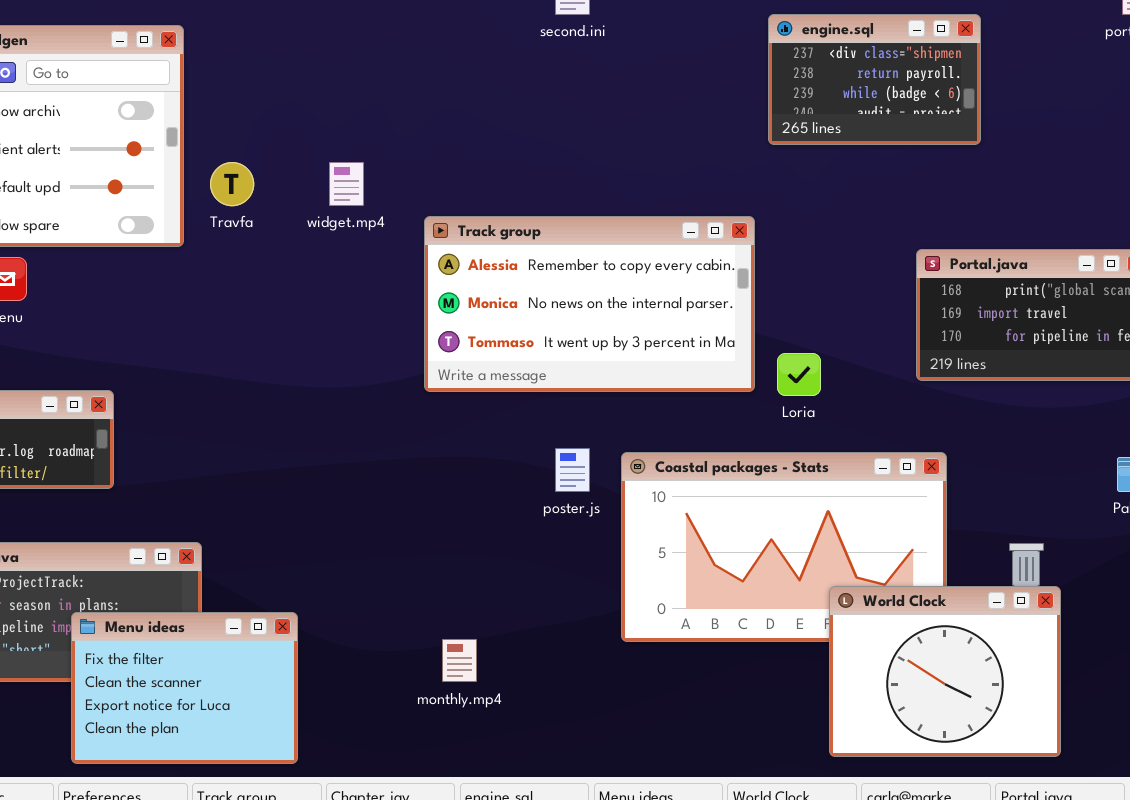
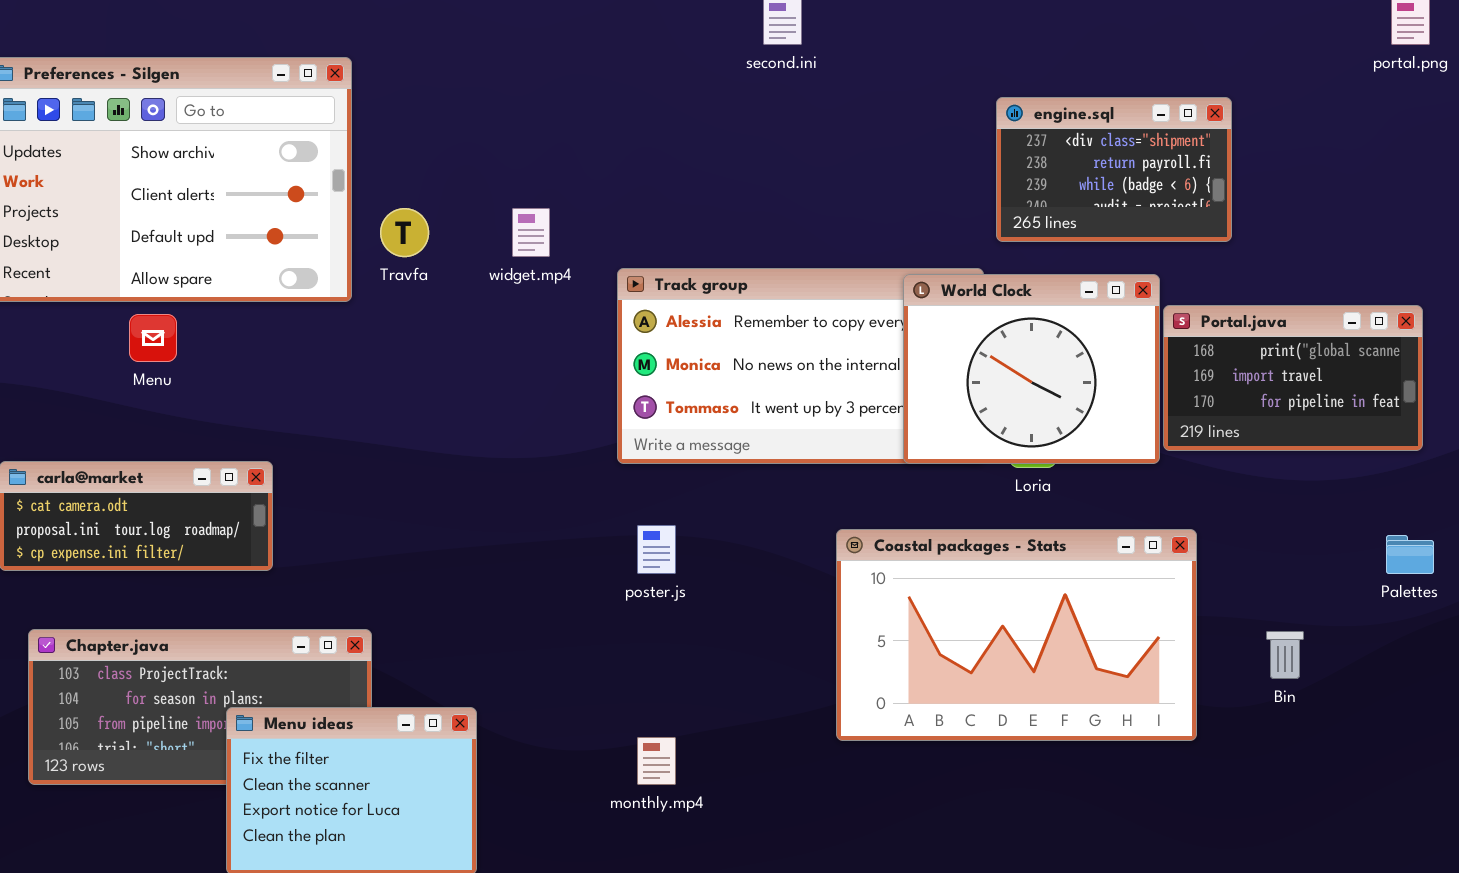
engine.sql: [768,14,981,145] -> [996,97,1232,242], moved
poster.js: [555,448,590,492] -> [637,525,676,574], moved
World Clock: [829,586,1061,757] -> [903,274,1160,464], moved

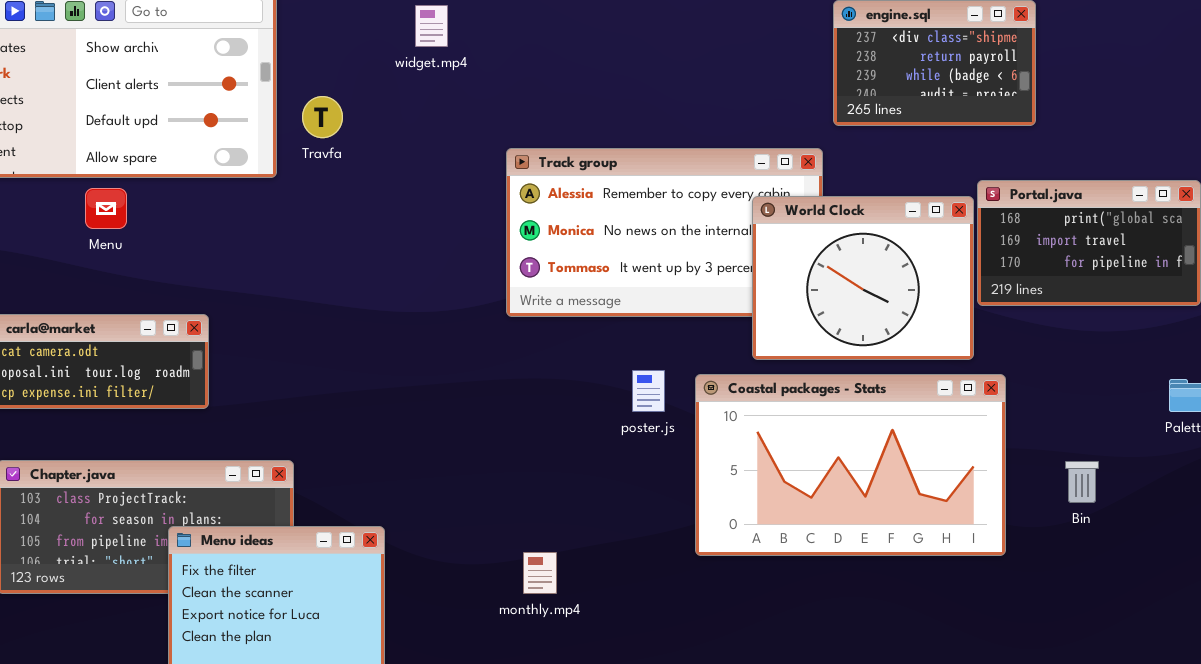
widget.mp4: [512,208,550,257] -> [415,5,448,47], moved
World Clock: [903,274,1160,464] -> [752,196,974,360], moved
poster.js: [637,525,676,574] -> [632,370,665,412], moved

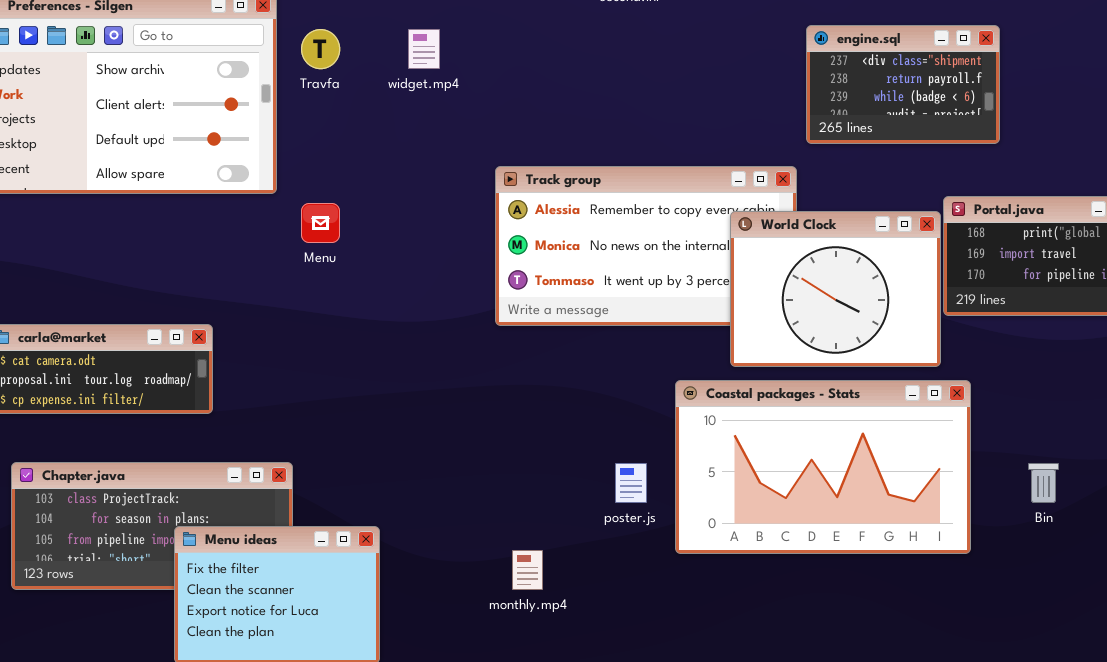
Travfa: [302,96,343,138] -> [301,29,340,69], moved
Menu: [85,188,127,229] -> [301,203,340,243], moved
poster.js: [632,370,665,412] -> [615,463,647,503], moved

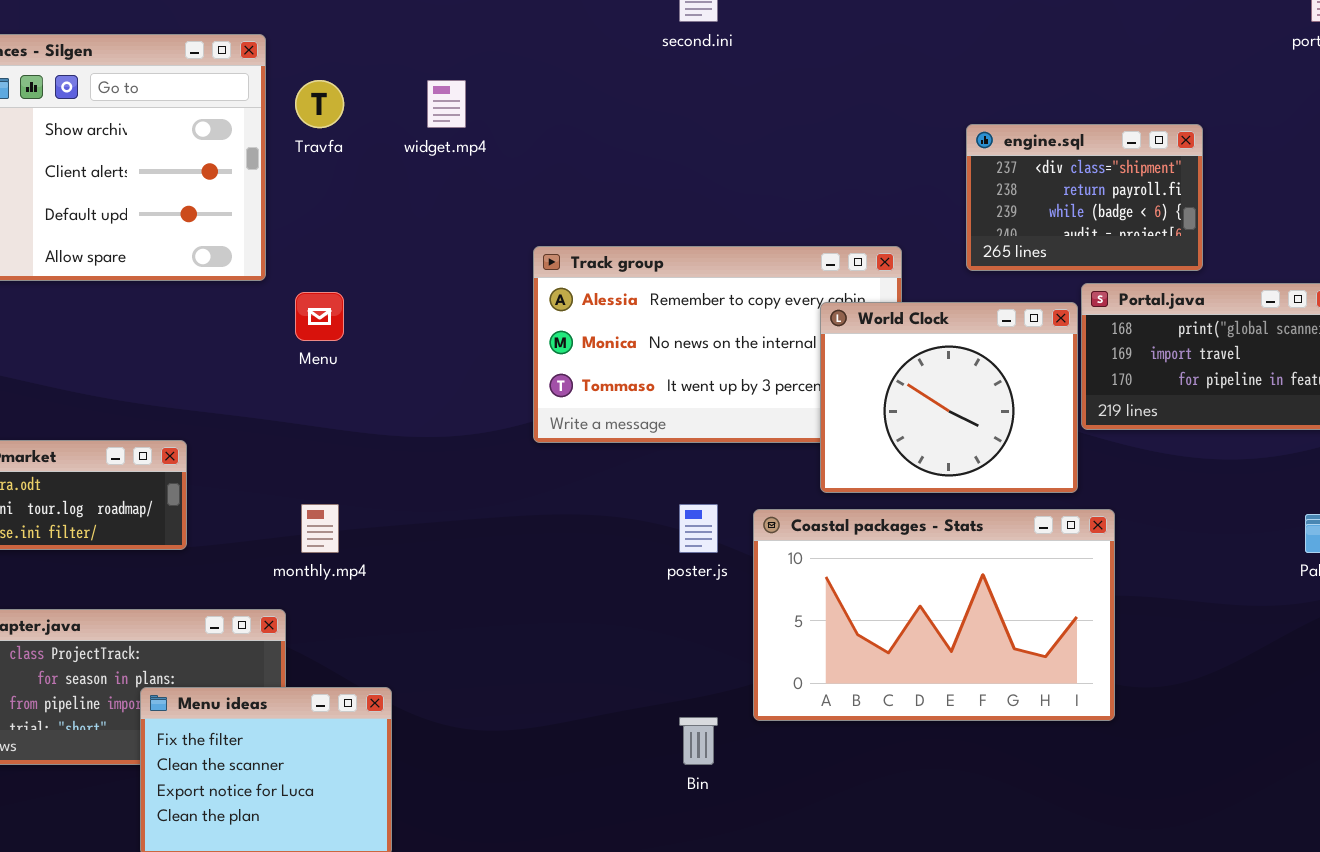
engine.sql: [806,25,1000,144] -> [966,124,1203,271], moved
poster.js: [615,463,647,503] -> [679,504,718,553], moved
Bin: [1028,463,1059,503] -> [679,717,718,765], moved
monthly.mp4: [512,550,543,590] -> [301,504,339,553], moved

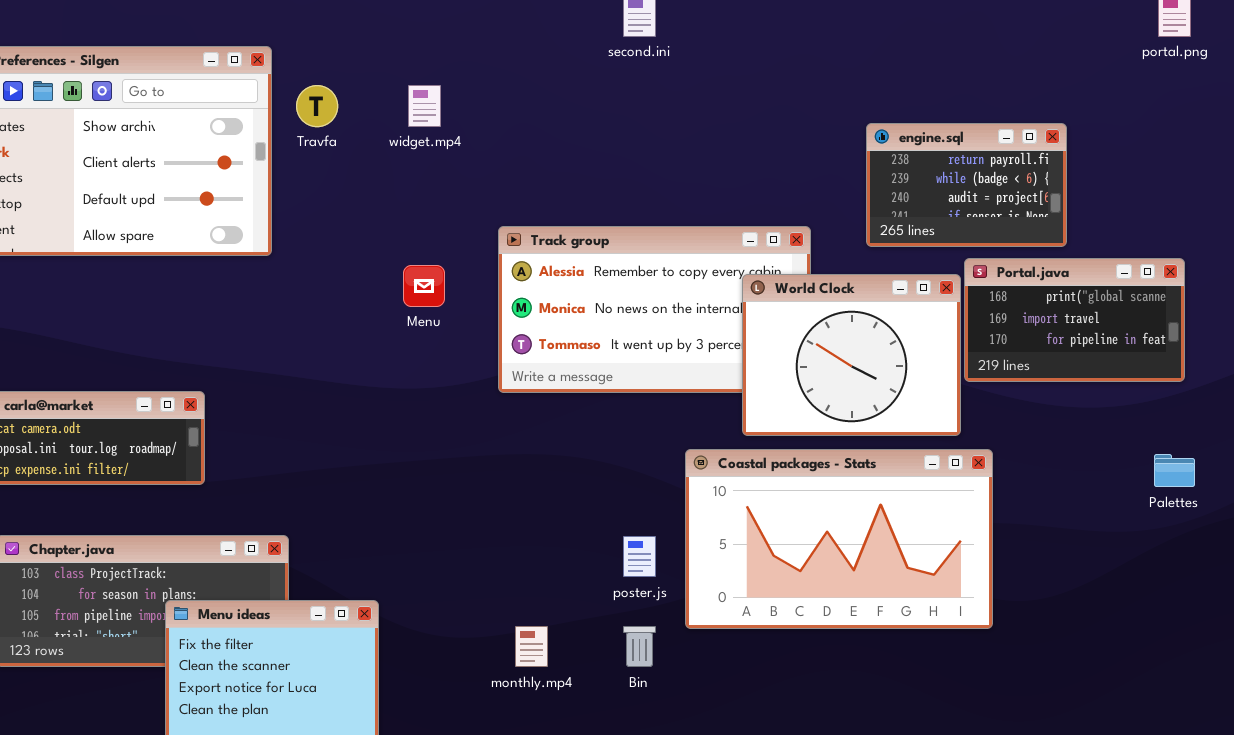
engine.sql: [966,124,1203,271] -> [866,123,1067,247], scrolled down 1 row
Menu: [295,292,344,341] -> [403,265,445,307], moved
monthly.mp4: [301,504,339,553] -> [515,626,548,667], moved
poster.js: [679,504,718,553] -> [623,536,656,577], moved

